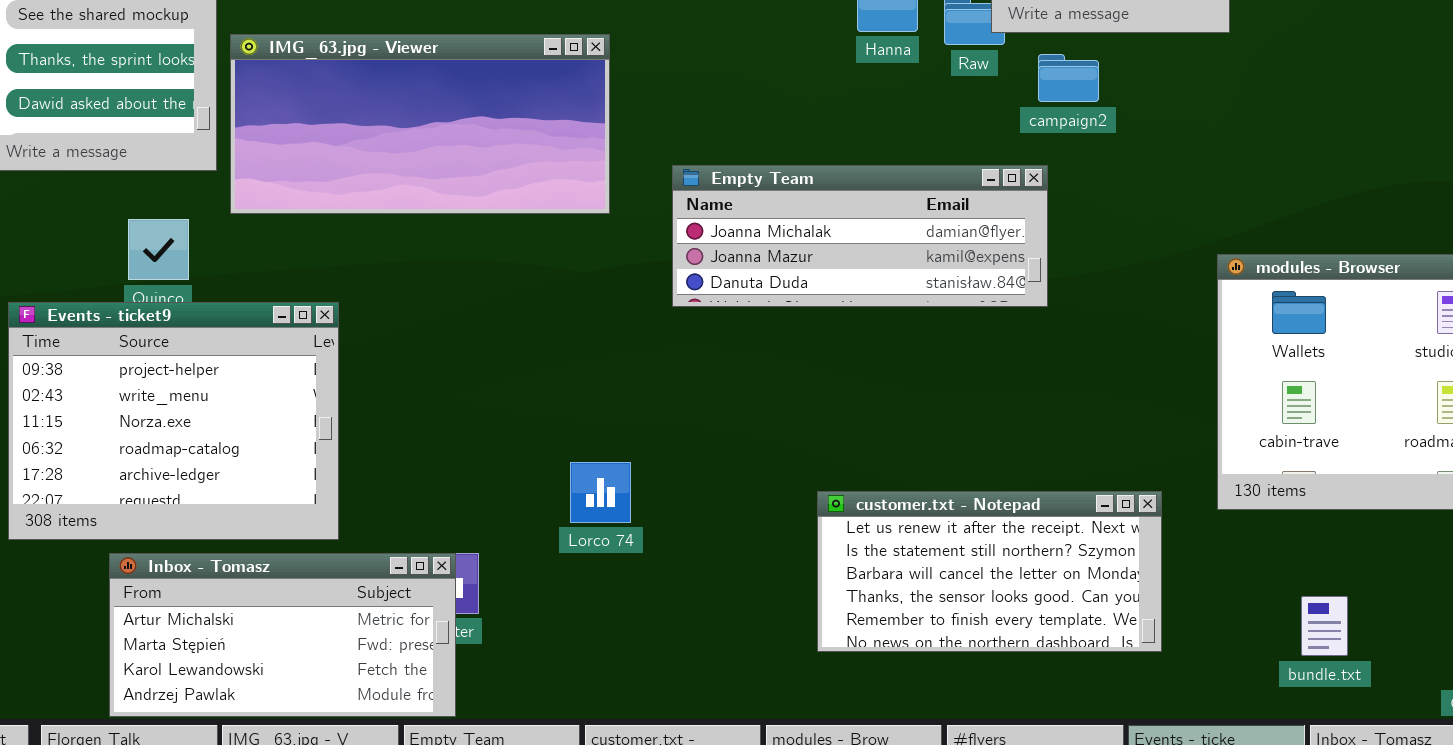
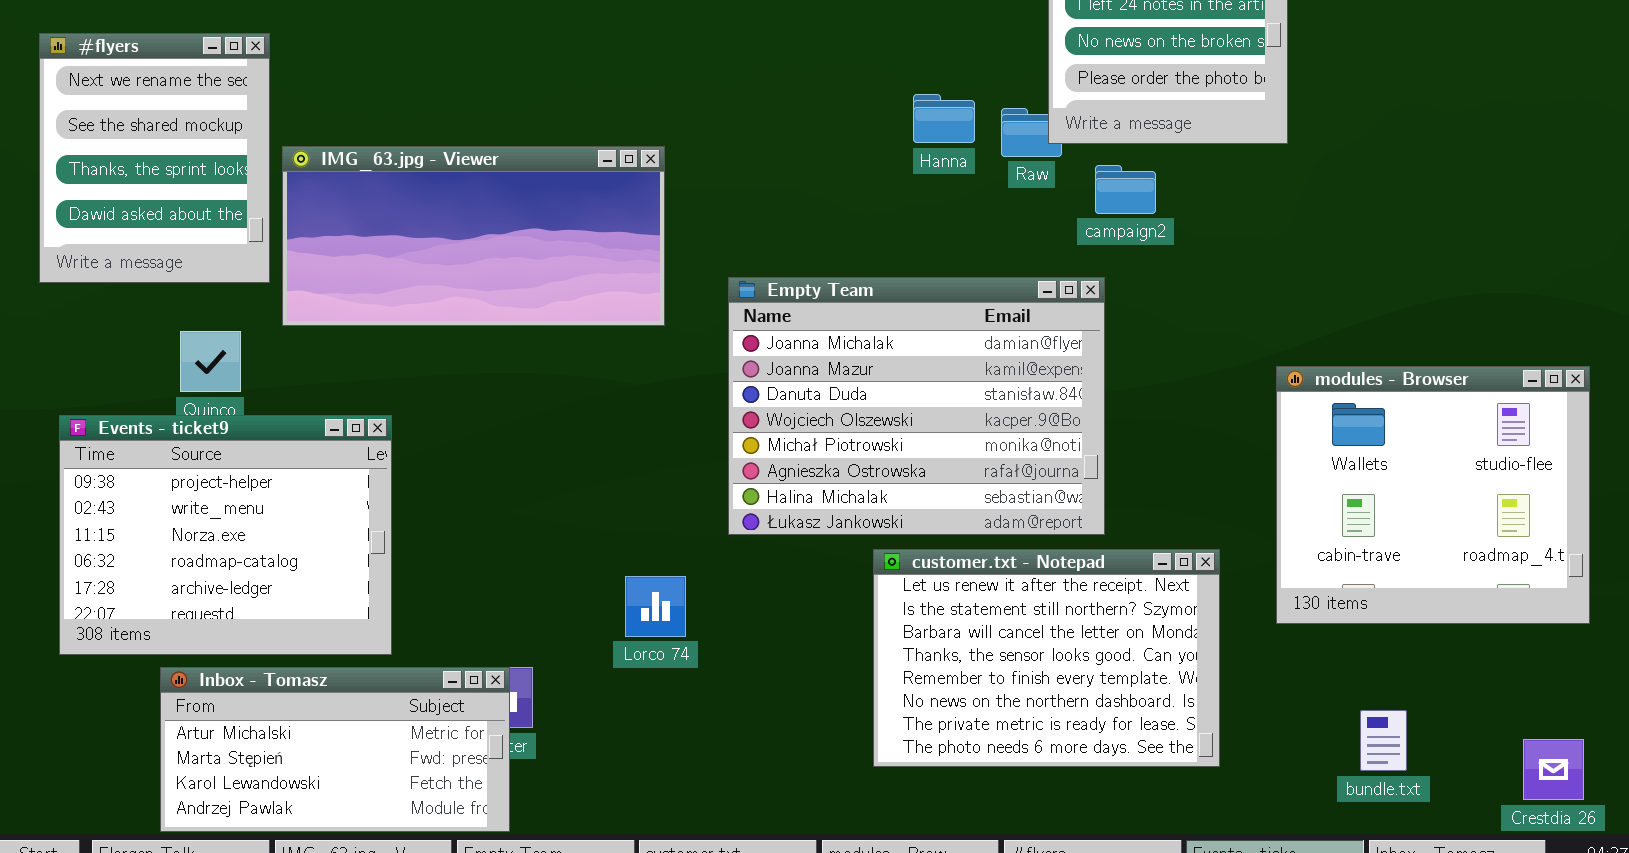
Empty Team: [672,165,1048,307] -> [728,277,1105,535], resized
customer.txt - Notepad: [817,491,1162,652] -> [873,549,1220,767], resized

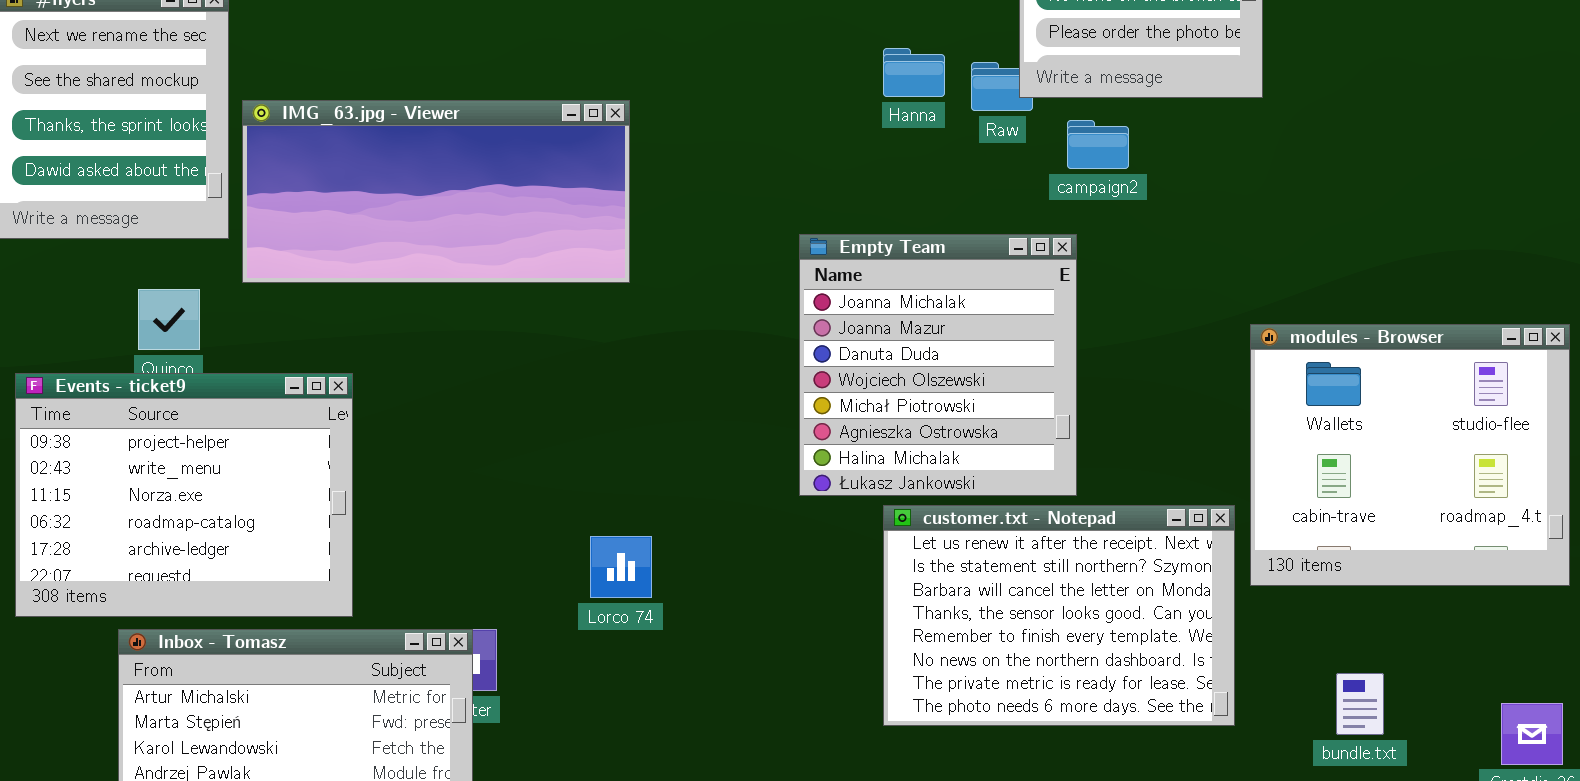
Empty Team: [728,277,1105,535] -> [799,234,1077,496], resized
customer.txt - Notepad: [873,549,1220,767] -> [883,505,1235,726], moved

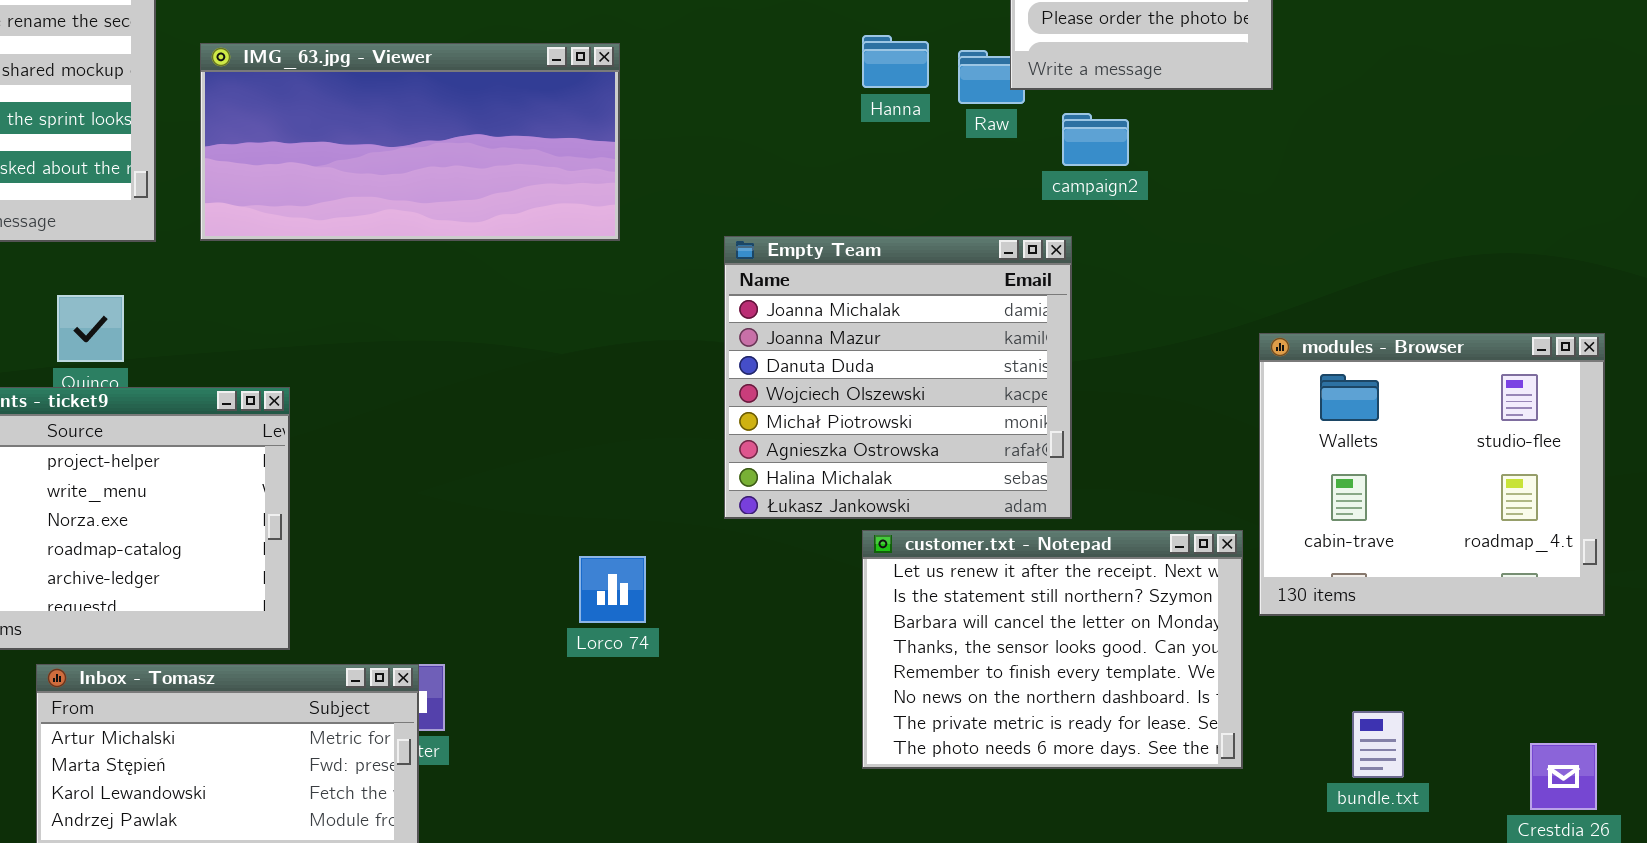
IMG_63.jpg - Viewer: [242,100,630,283] -> [200,43,620,241], moved
Empty Team: [799,234,1077,496] -> [724,236,1072,519], resized
Lorco 74: [590,536,652,598] -> [579,556,646,623], moved

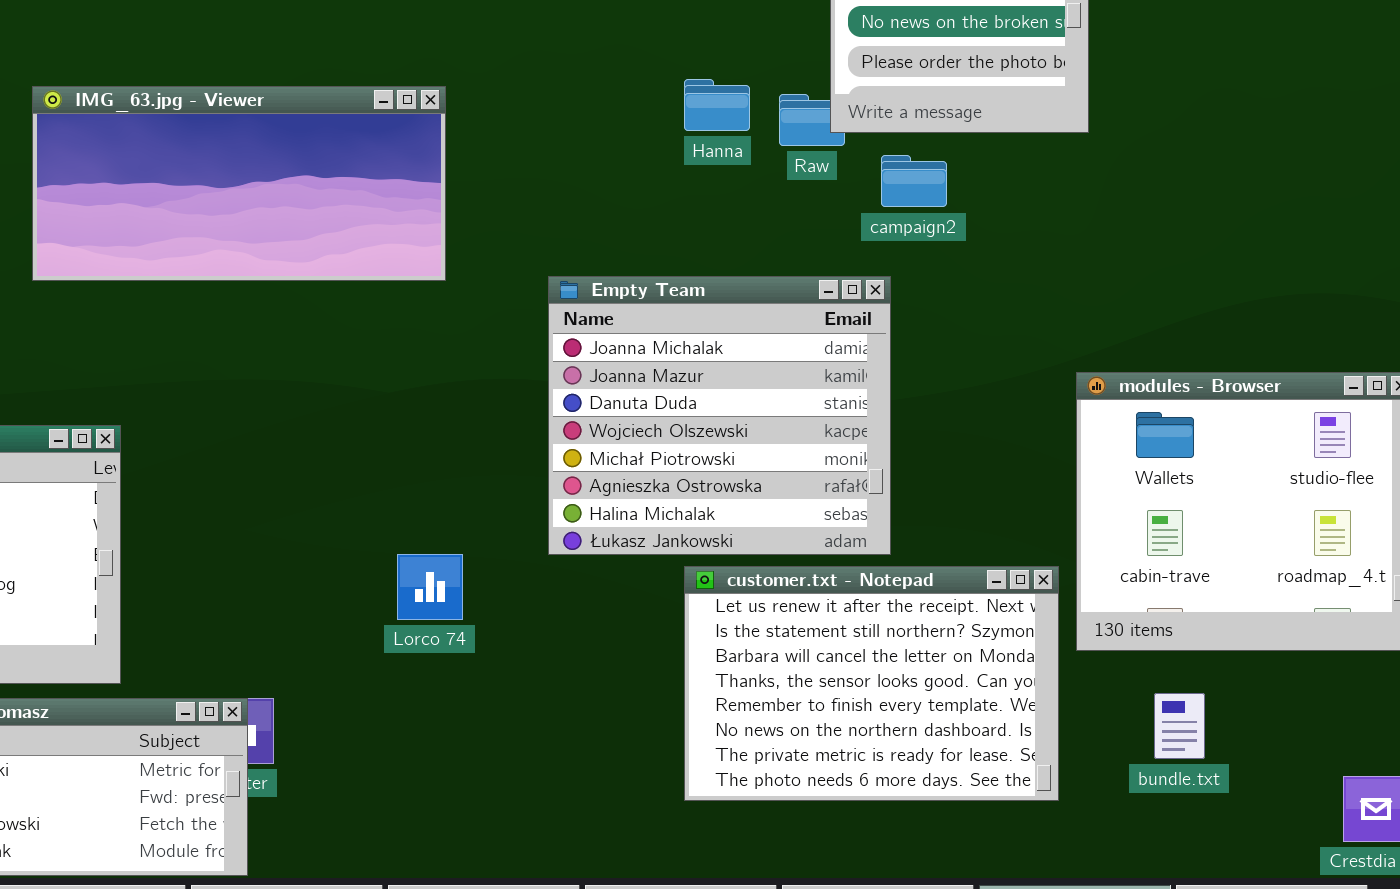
Lorco 74: [579,556,646,623] -> [397,554,463,620], moved
bundle.txt: [1352,711,1404,778] -> [1154,693,1205,759], moved

